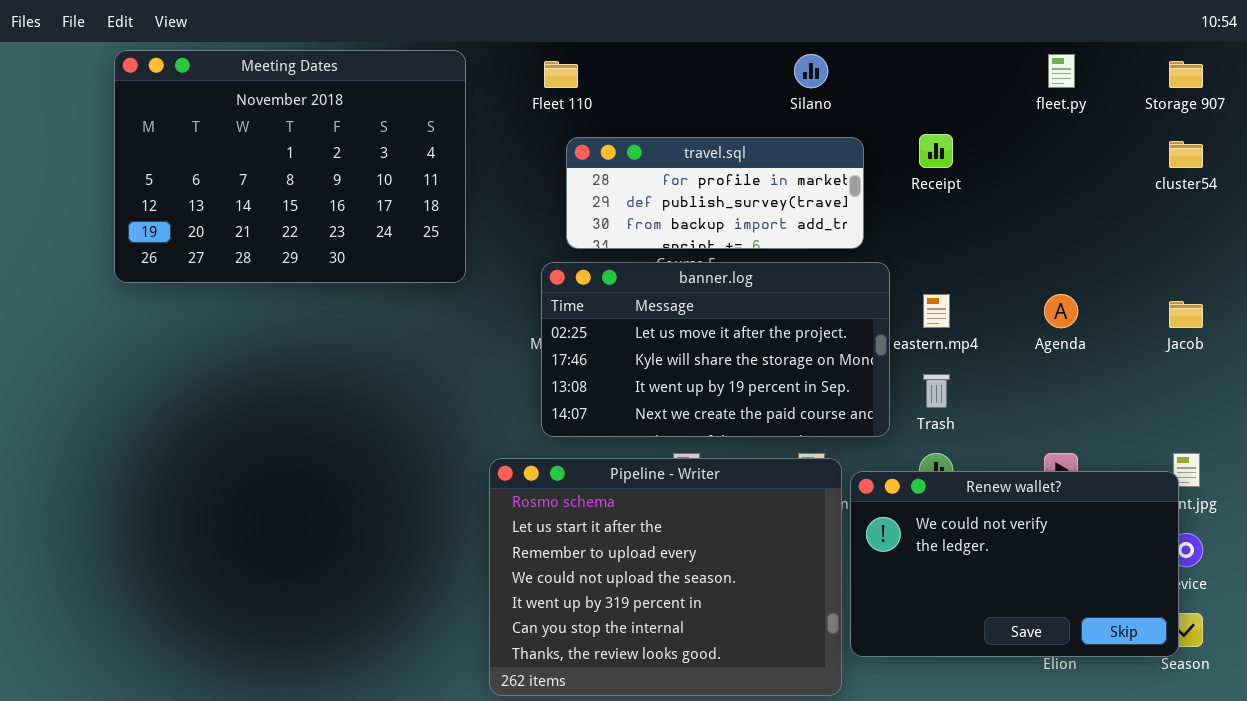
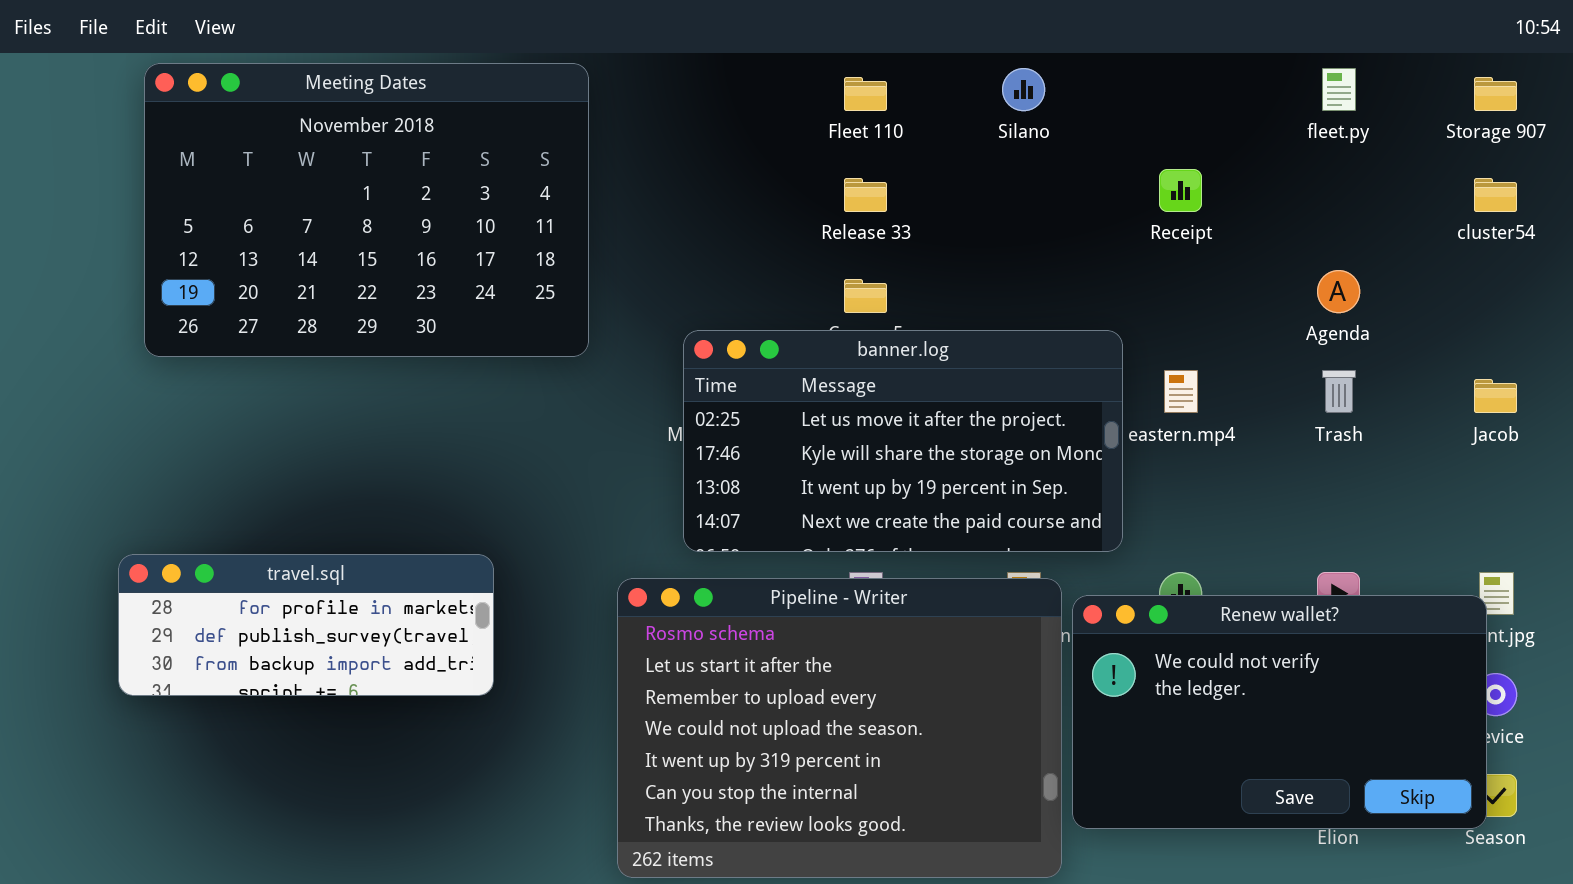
Fleet 110: [544,61,578,88] -> [844,77,887,111], moved
travel.sql: [566,137,864,249] -> [118,554,494,696], moved
Agenda: [1044,294,1078,328] -> [1317,270,1360,313], moved
Trash: [923,374,950,408] -> [1322,370,1356,413], moved

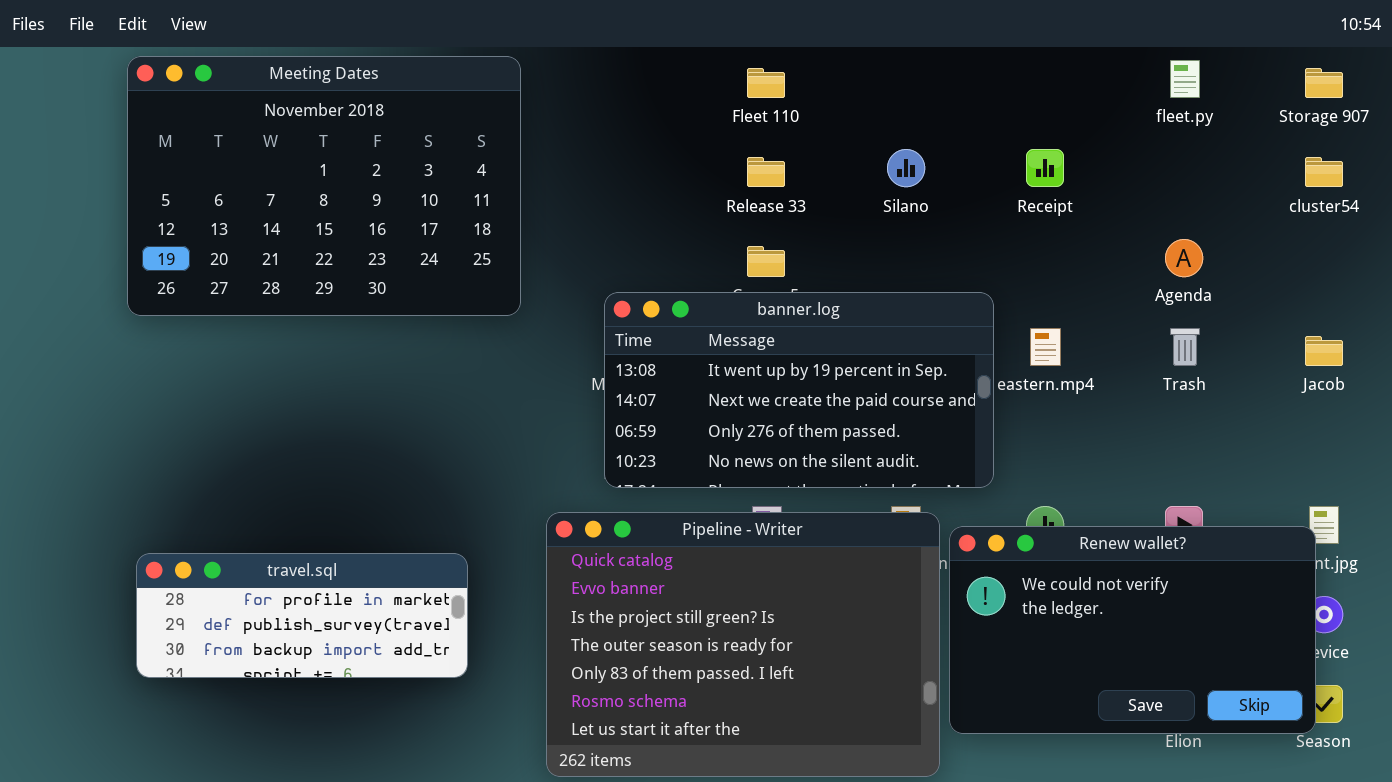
Silano: [1002,68,1045,111] -> [887,149,925,187], moved
banner.log: [683,330,1123,552] -> [604,292,994,488], scrolled down 2 rows
travel.sql: [118,554,494,696] -> [136,553,468,678], moved
Pipeline - Writer: [617,578,1062,878] -> [546,512,940,777], scrolled up 5 rows

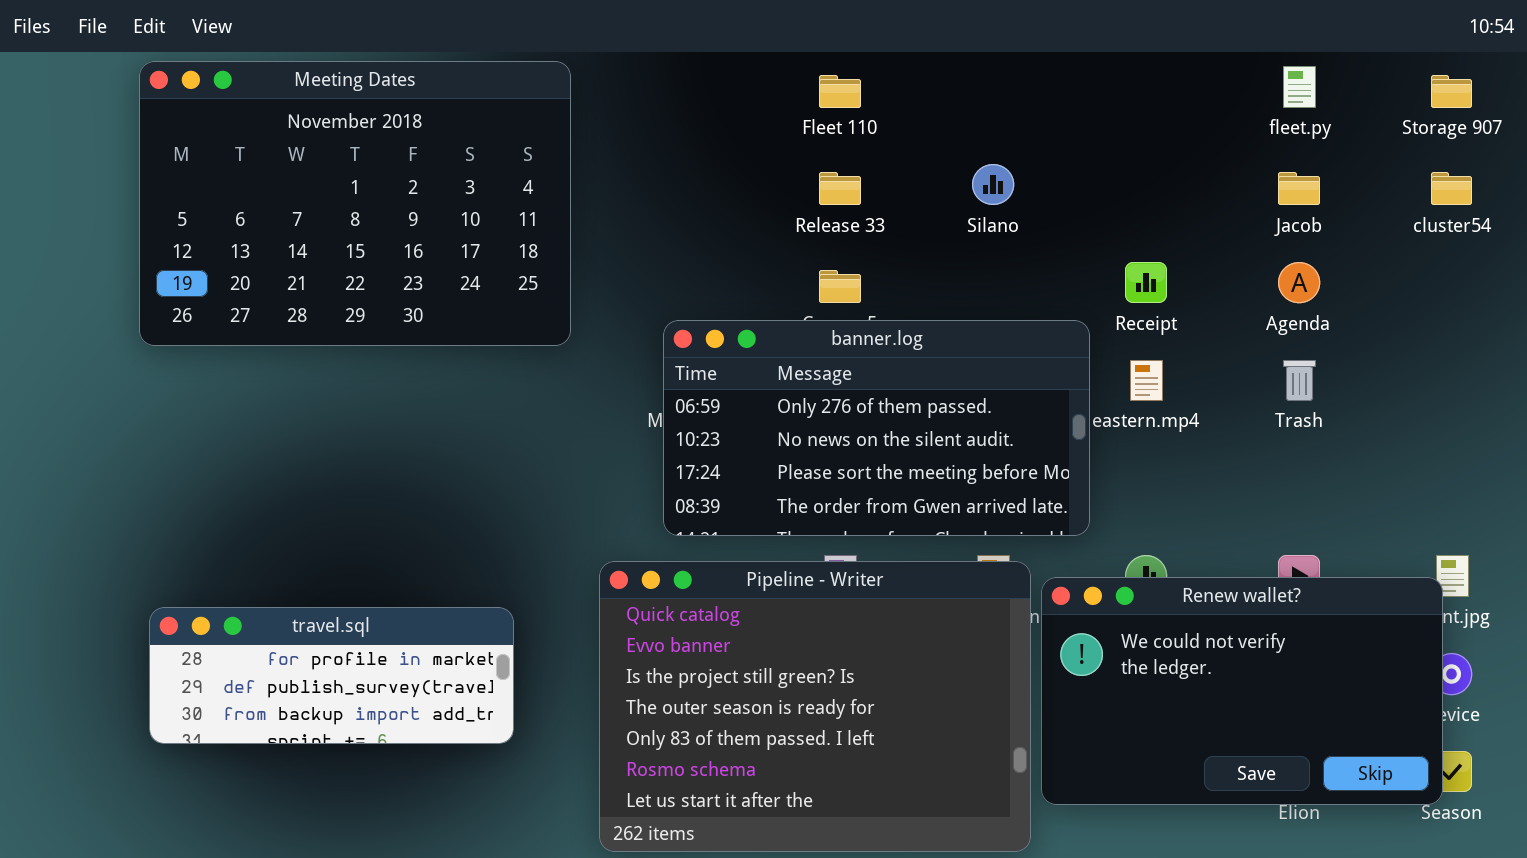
Receipt: [1026,149,1064,187] -> [1125,262,1167,303], moved
banner.log: [604,292,994,488] -> [663,320,1090,536], scrolled down 2 rows
Jacob: [1305,336,1343,366] -> [1278,172,1320,205], moved

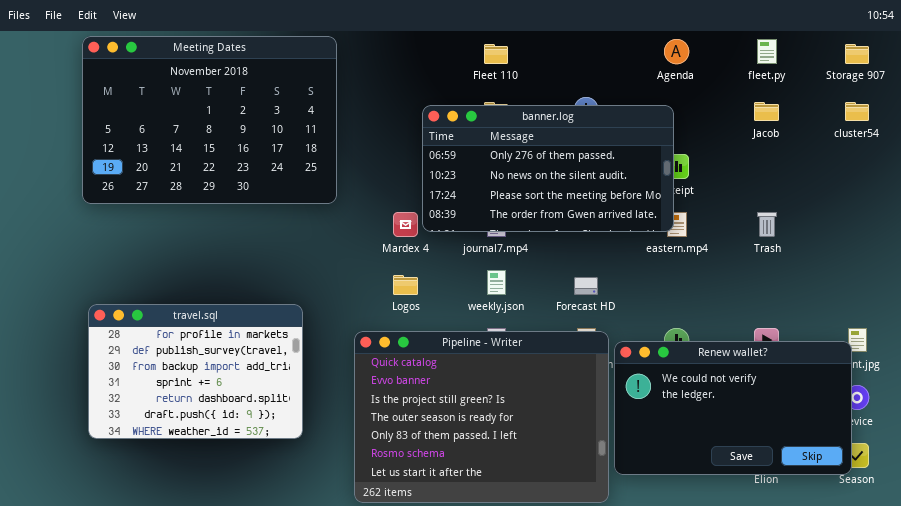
Agenda: [1278,262,1320,303] -> [664,39,689,64], moved
banner.log: [663,320,1090,536] -> [422,105,674,232], moved
travel.sql: [149,607,514,744] -> [88,304,303,439], resized

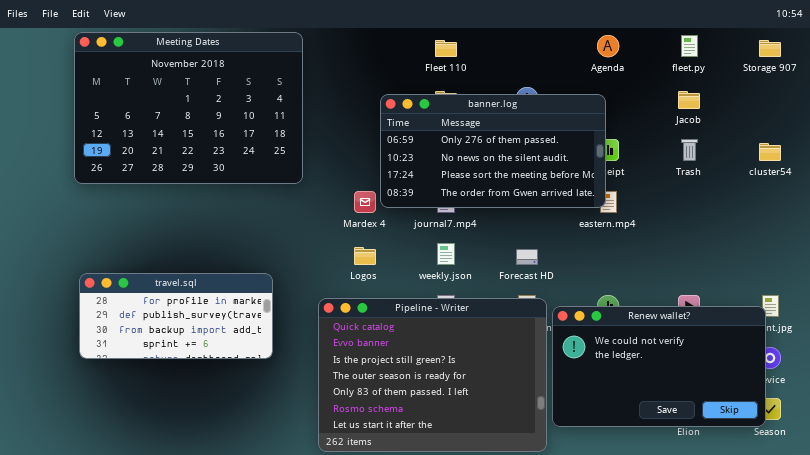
cluster54: [845,102,869,121] -> [759,143,781,161], moved
Trash: [757,212,777,237] -> [681,139,698,161], moved
travel.sql: [88,304,303,439] -> [79,273,273,359], resized

